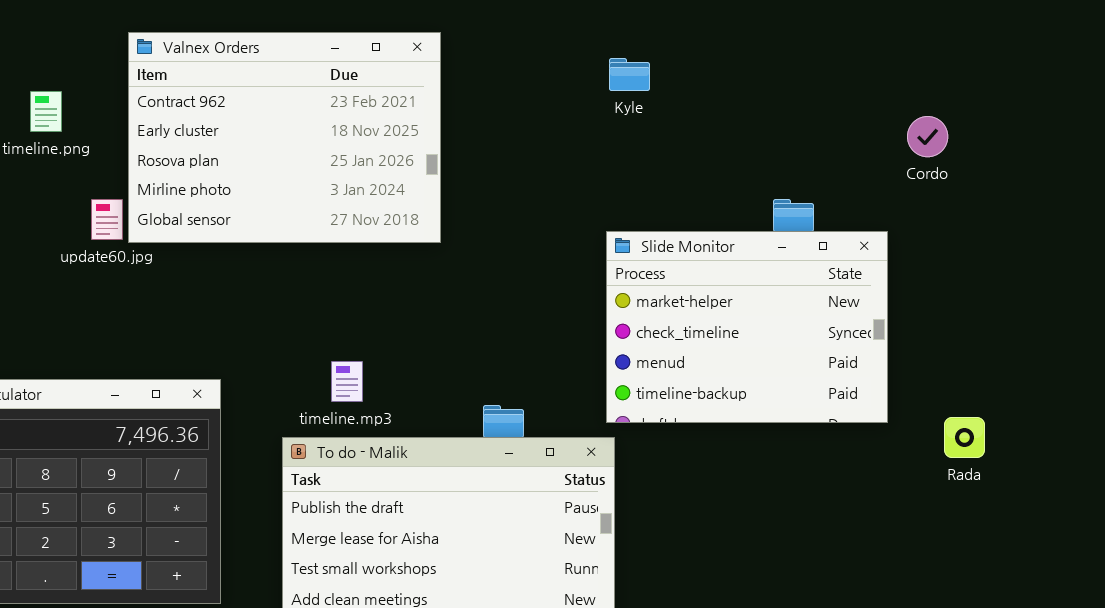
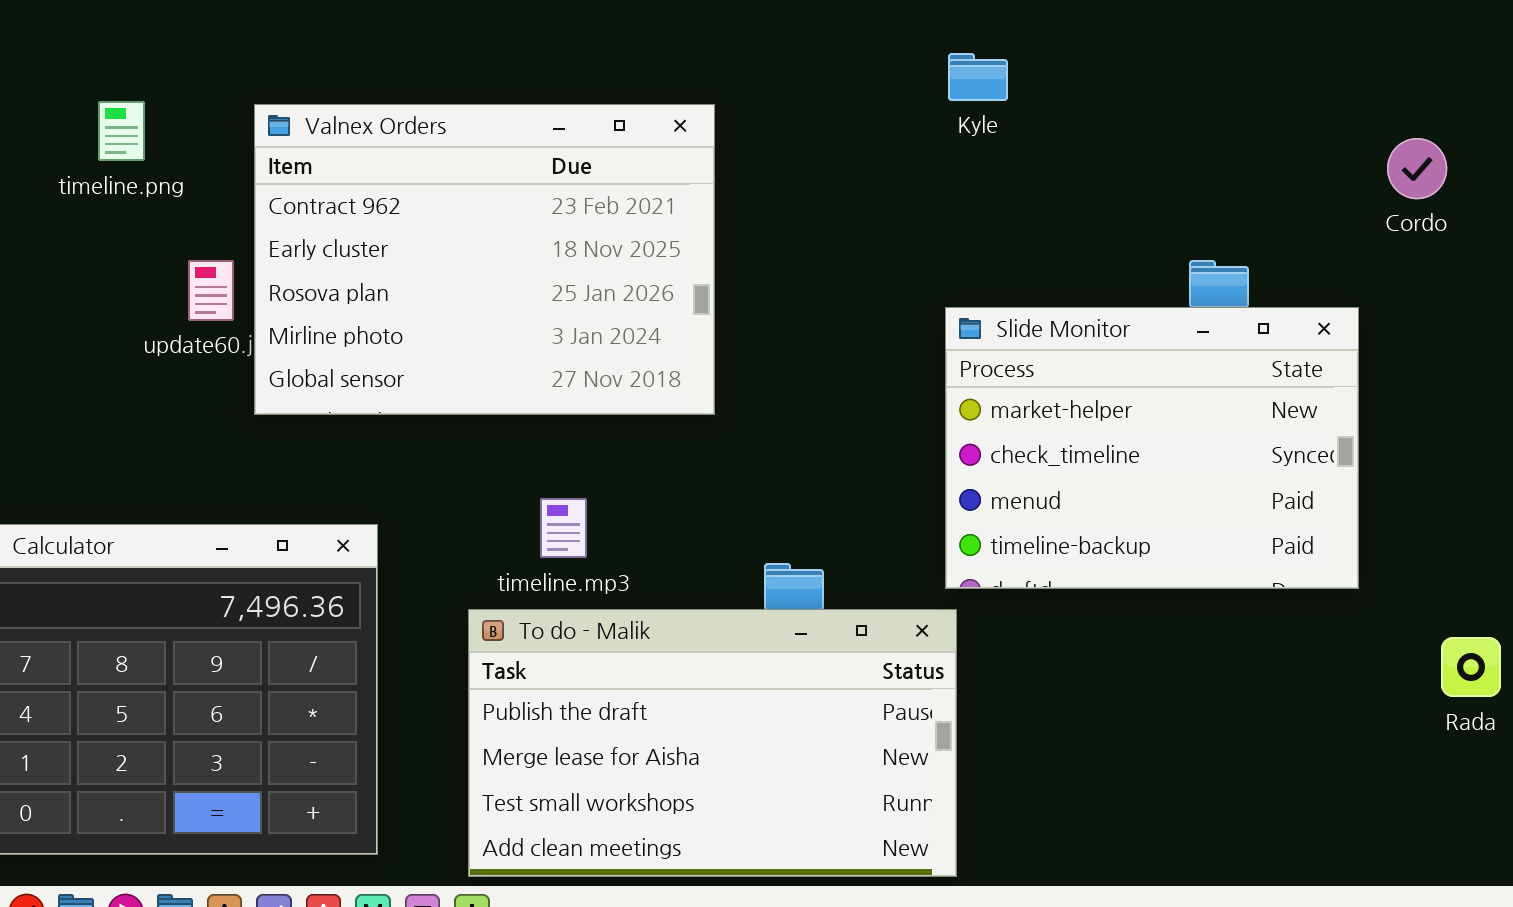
Valnex Orders: [128,32,441,243] -> [254,104,715,415], moved
Rada: [944,417,985,458] -> [1441,637,1501,697], moved

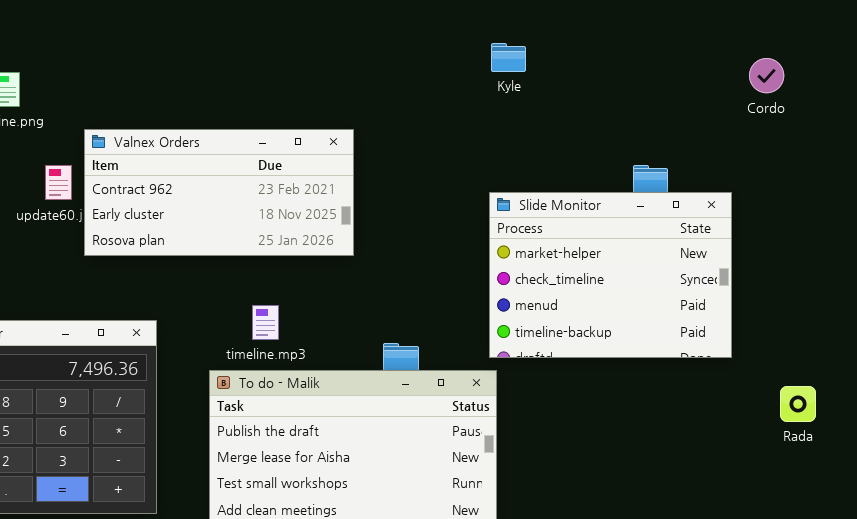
Valnex Orders: [254,104,715,415] -> [84,129,354,256], resized
Cordo: [1387,138,1447,199] -> [749,58,784,93], moved

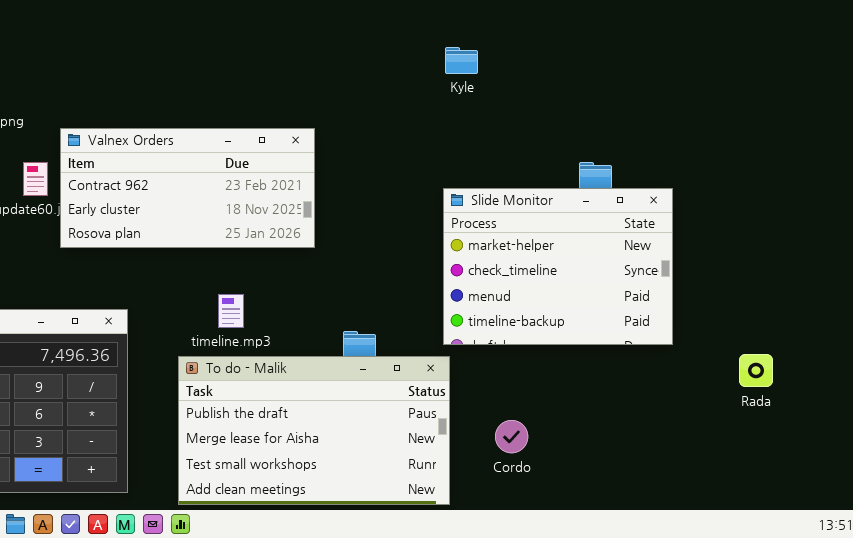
Cordo: [749,58,784,93] -> [495,420,528,453], moved
Rada: [780,386,816,422] -> [739,354,773,387], moved

